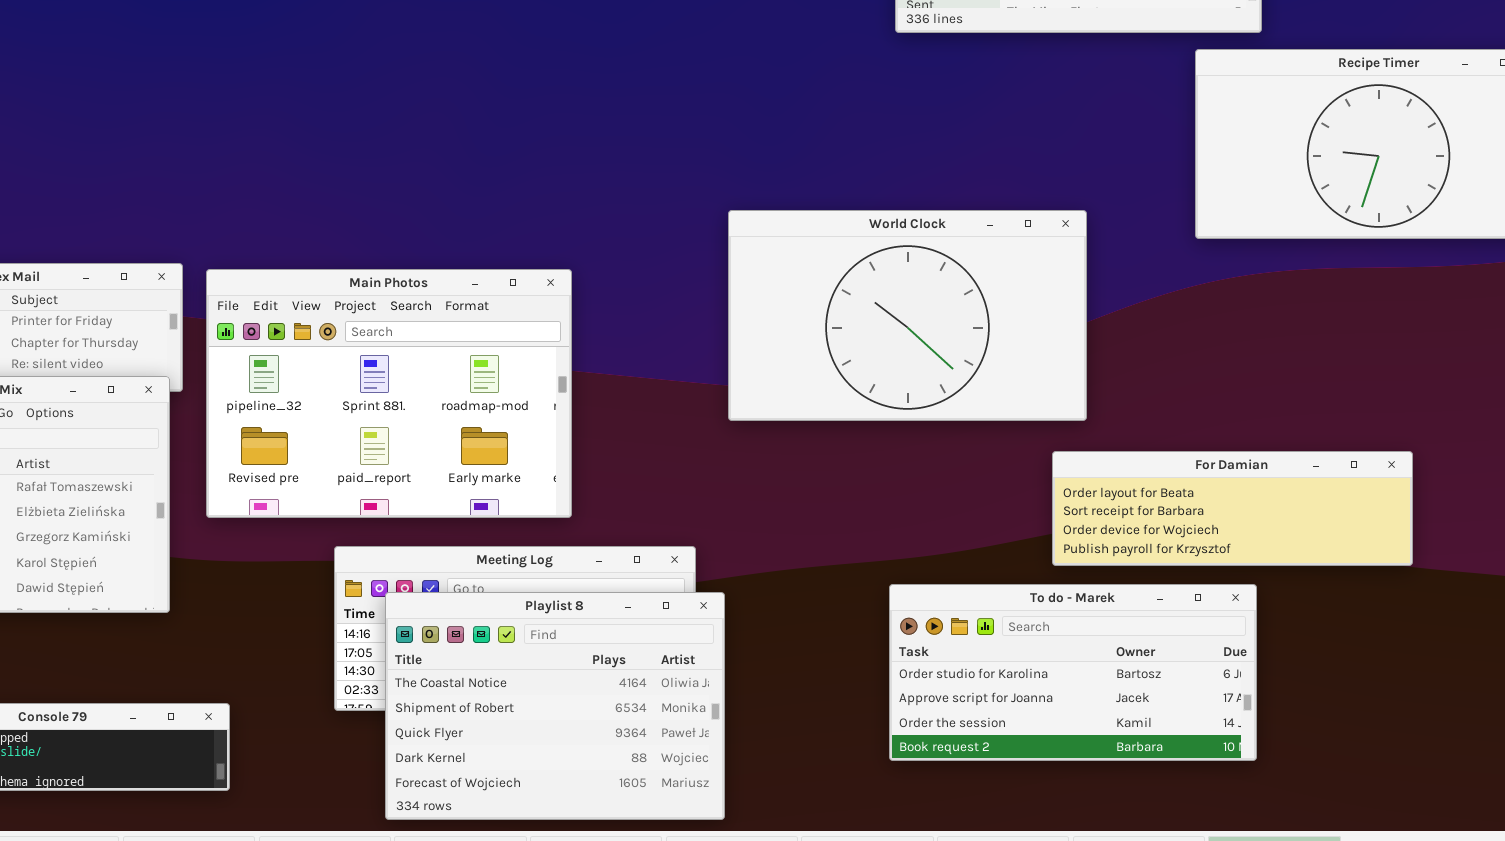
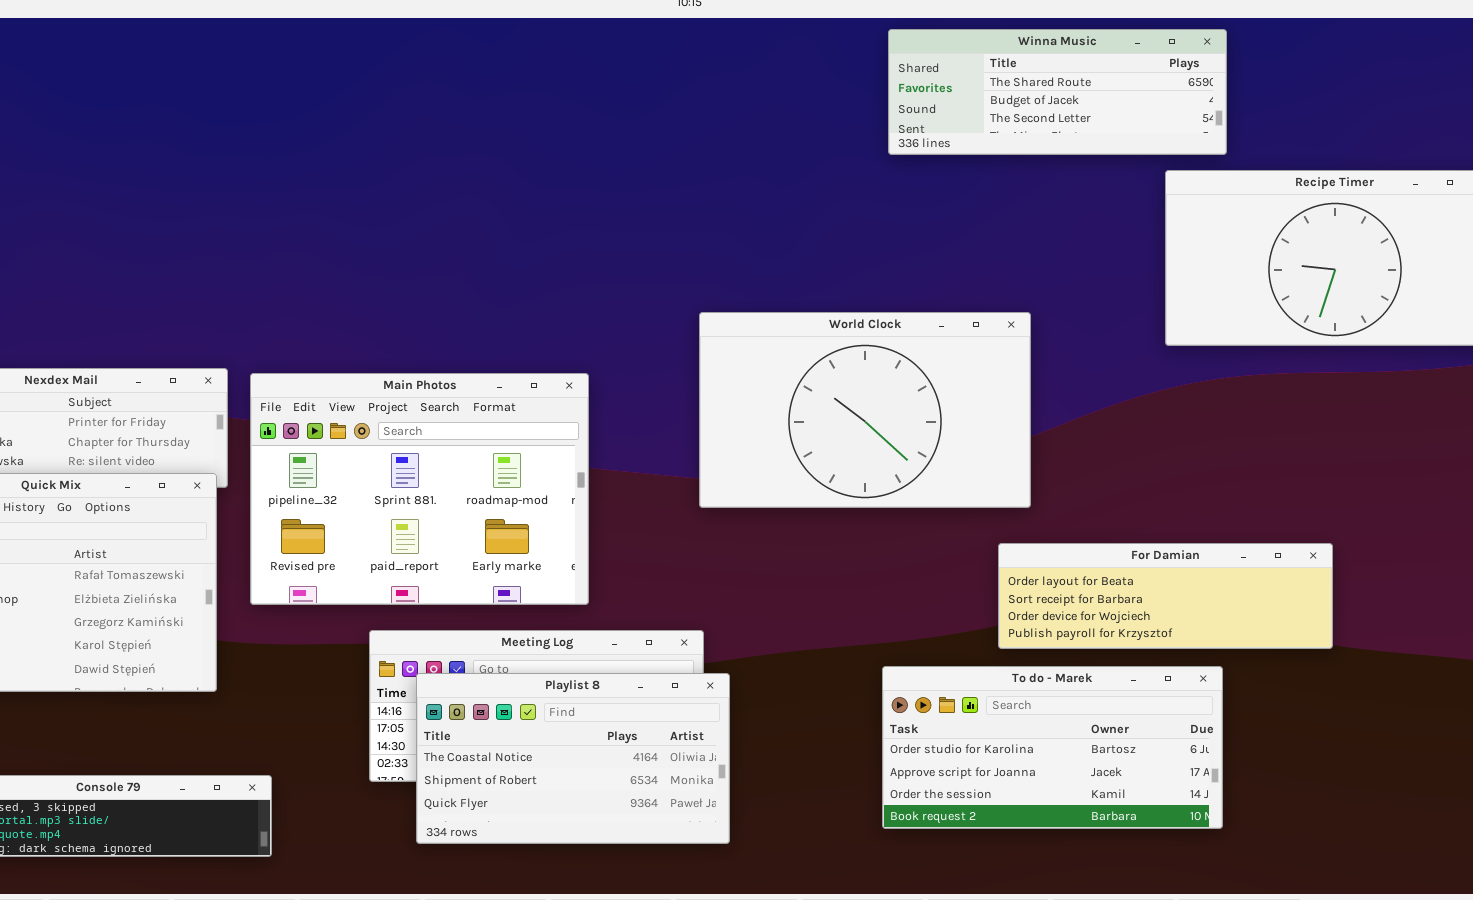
World Clock: [728,210,1087,421] -> [699,312,1031,508], moved
For Damian: [1052,451,1413,566] -> [998,543,1333,649], moved
Playlist 8: [385,592,725,820] -> [416,673,730,844], resized

